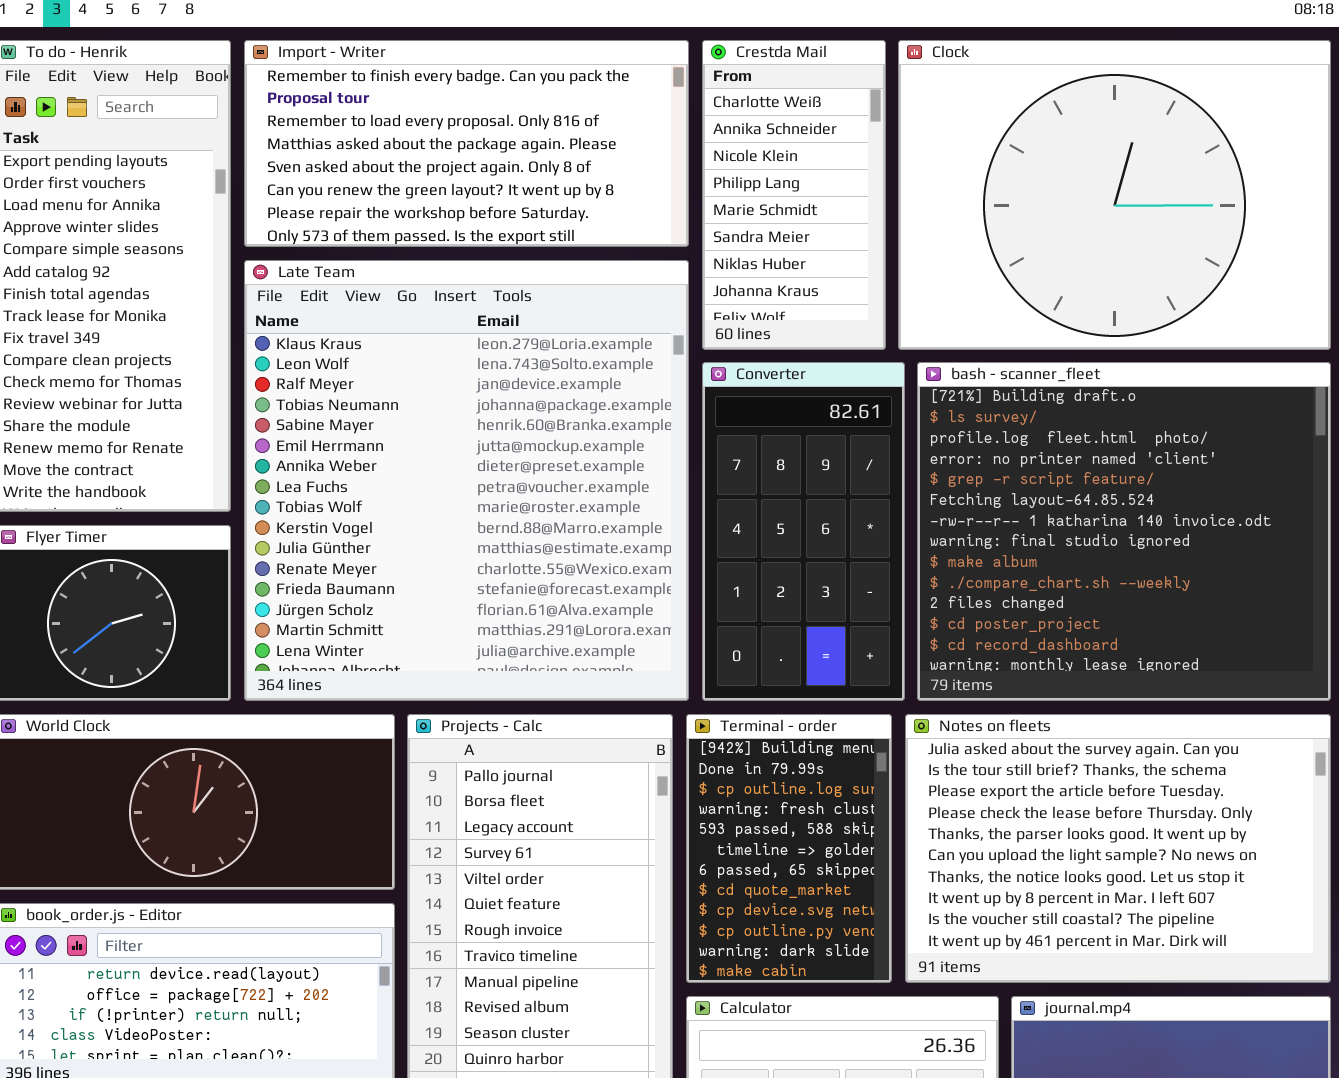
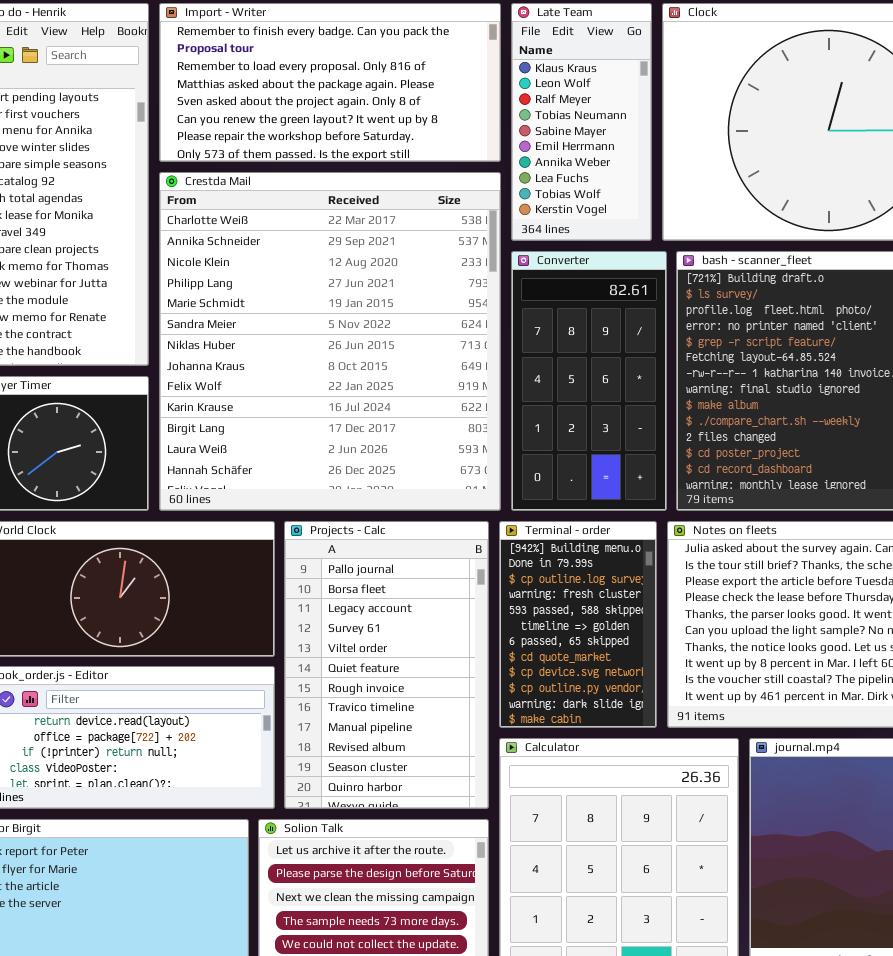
Crestda Mail: [702,40,886,350] -> [159,172,501,511], moved, resized
Late Team: [244,260,689,701] -> [511,3,652,241], moved, resized

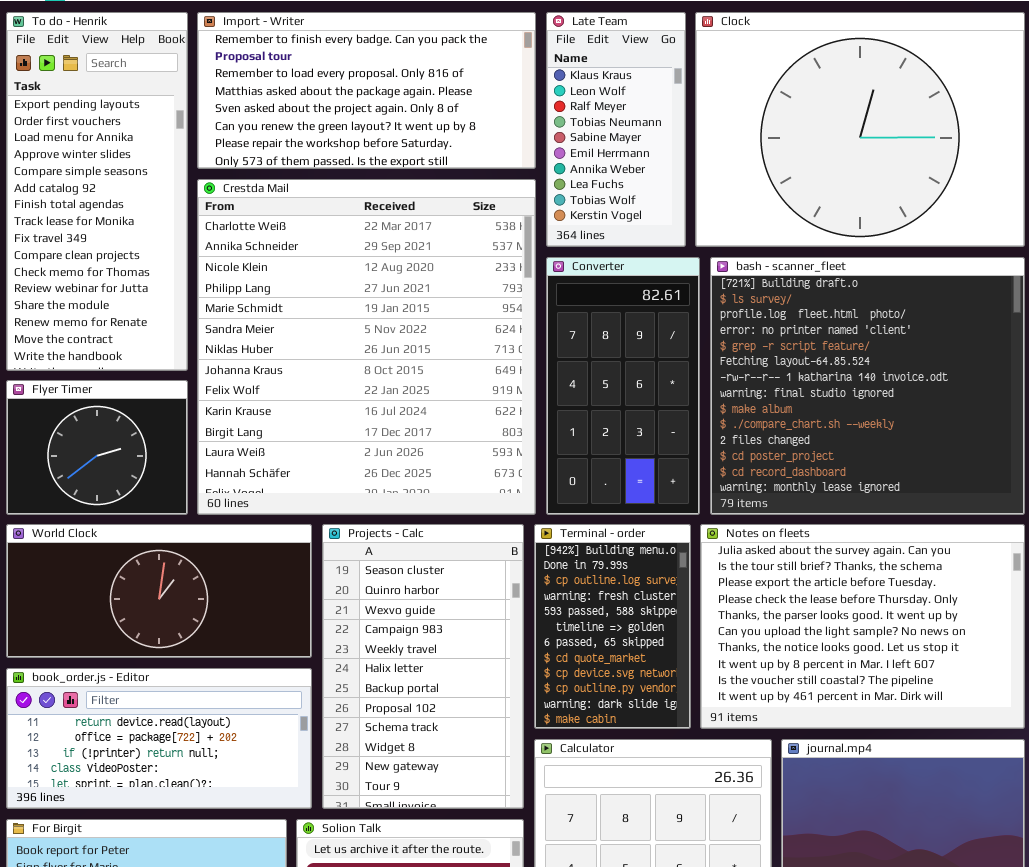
Projects - Calc: [284,521,489,809] -> [322,524,524,809], scrolled down 10 rows

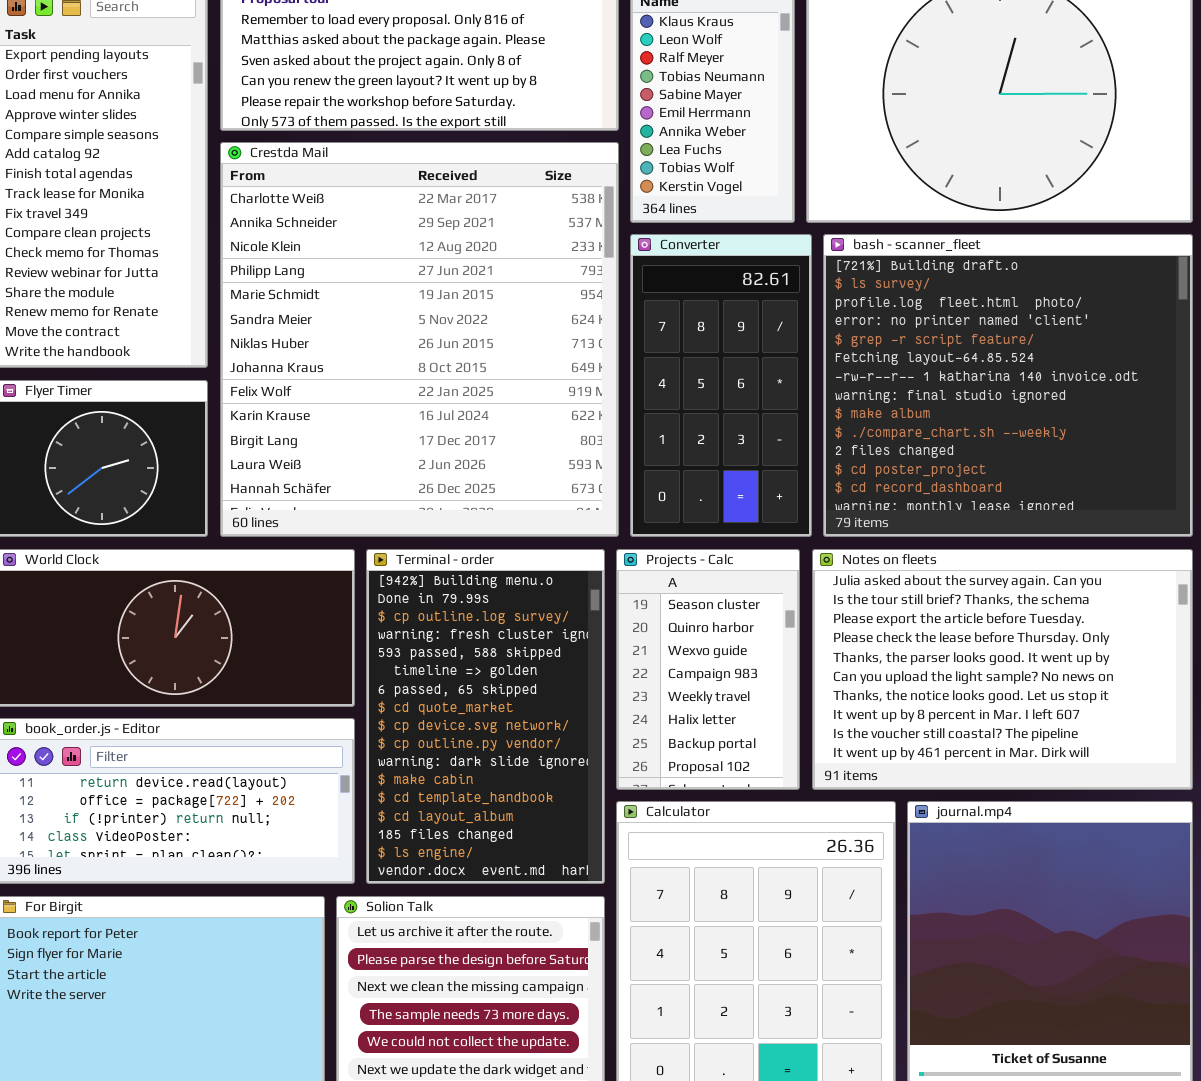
Projects - Calc: [322,524,524,809] -> [616,549,800,790], moved, resized
Terminal - order: [534,524,691,729] -> [366,549,605,884], moved, resized

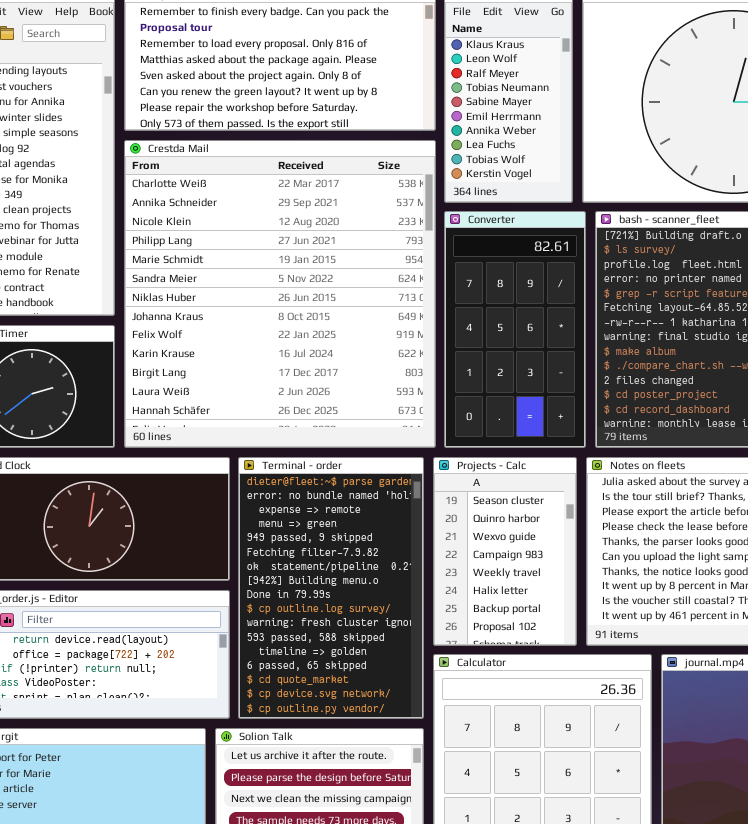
Terminal - order: [366,549,605,884] -> [238,457,424,719], scrolled up 7 rows

